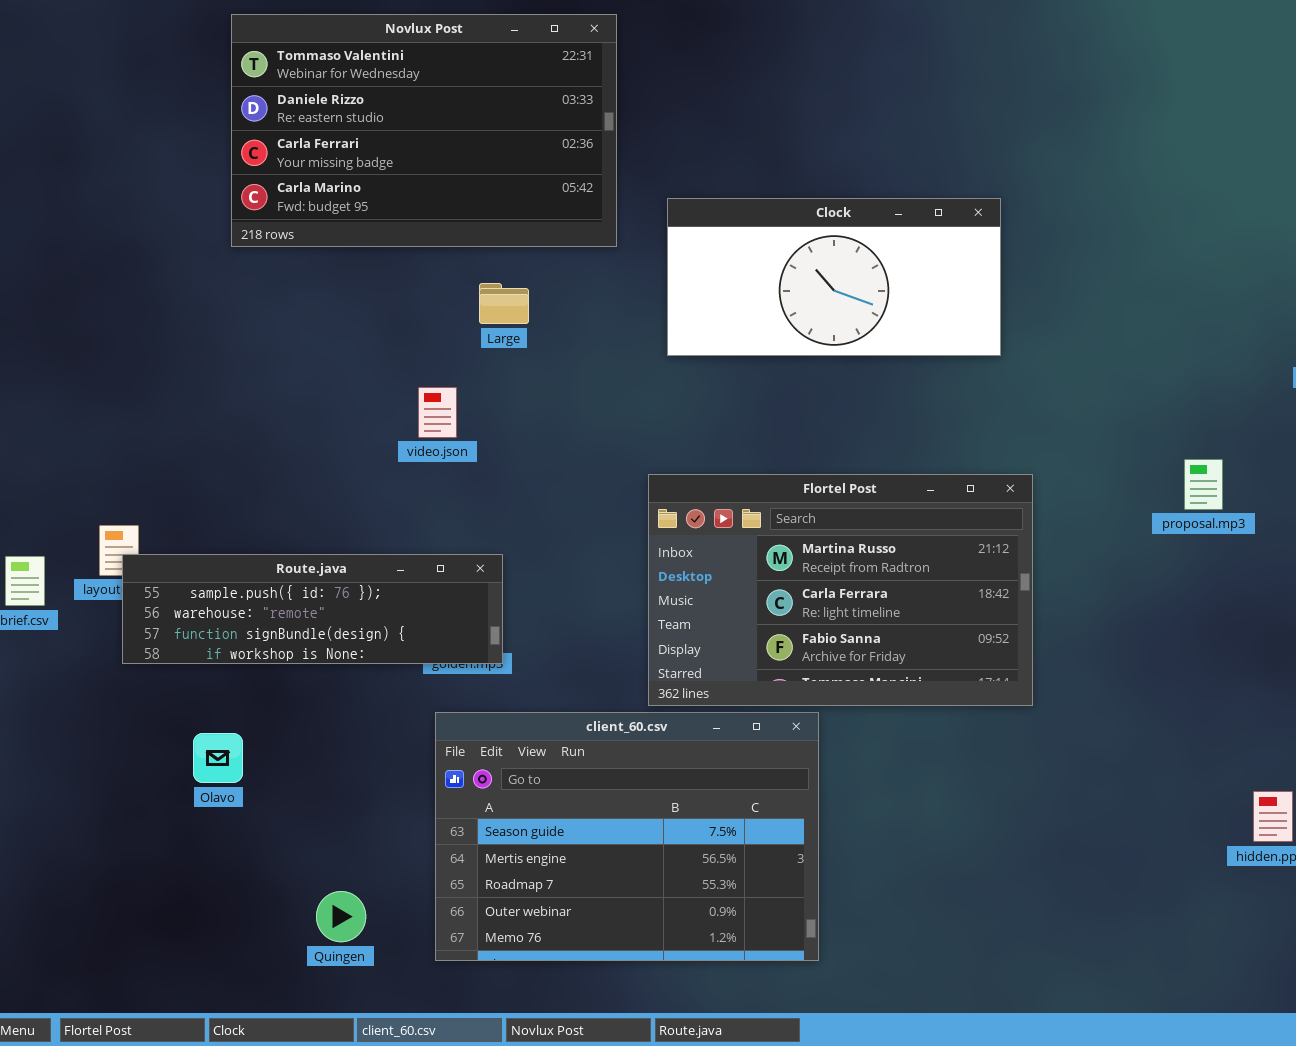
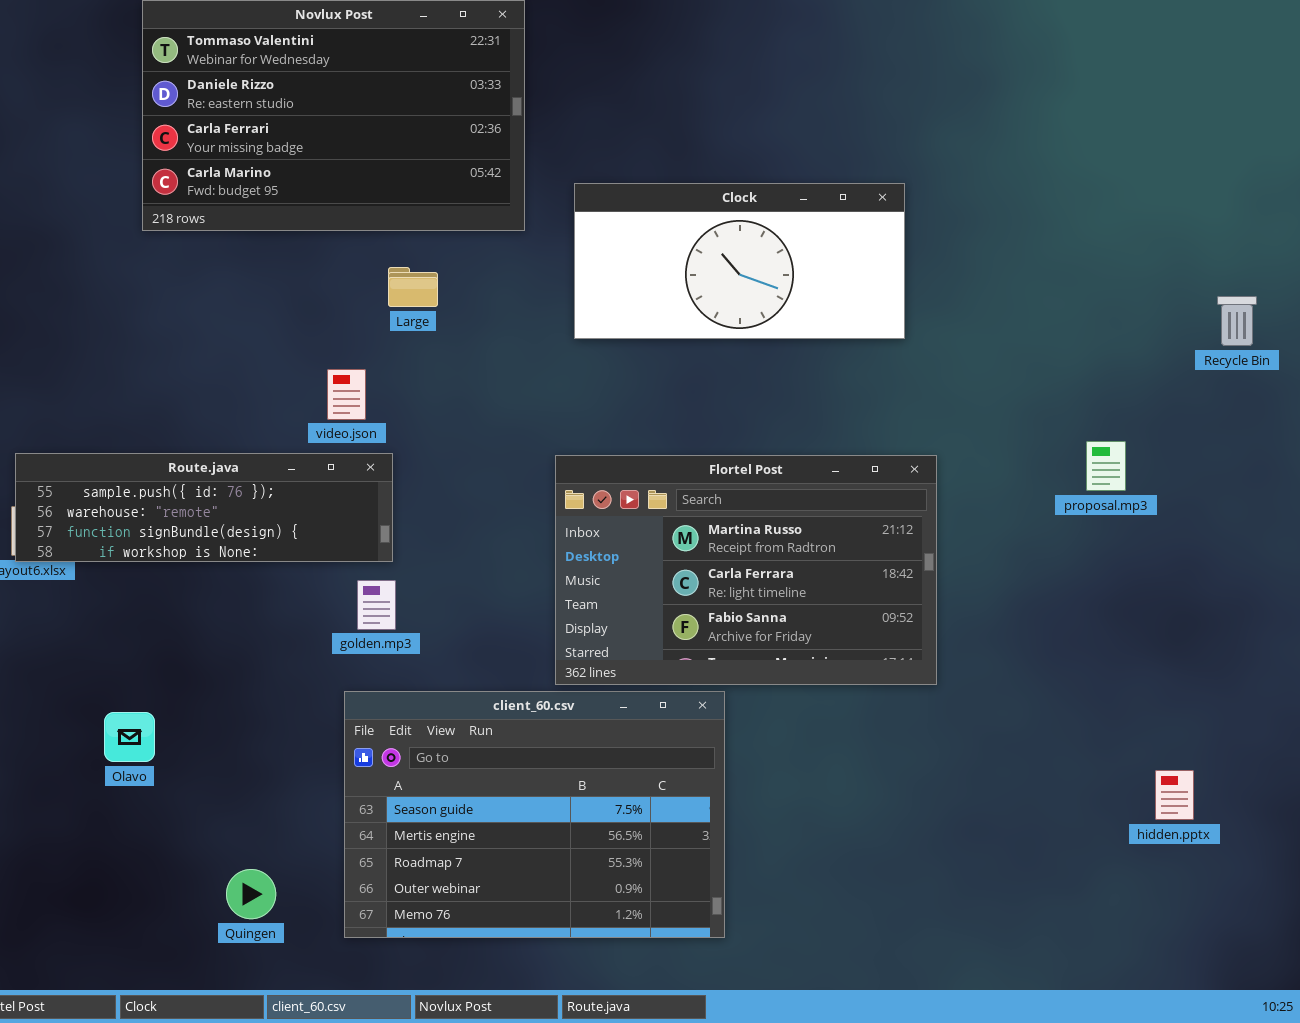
Route.java: [122,554,503,664] -> [15,453,393,562], moved

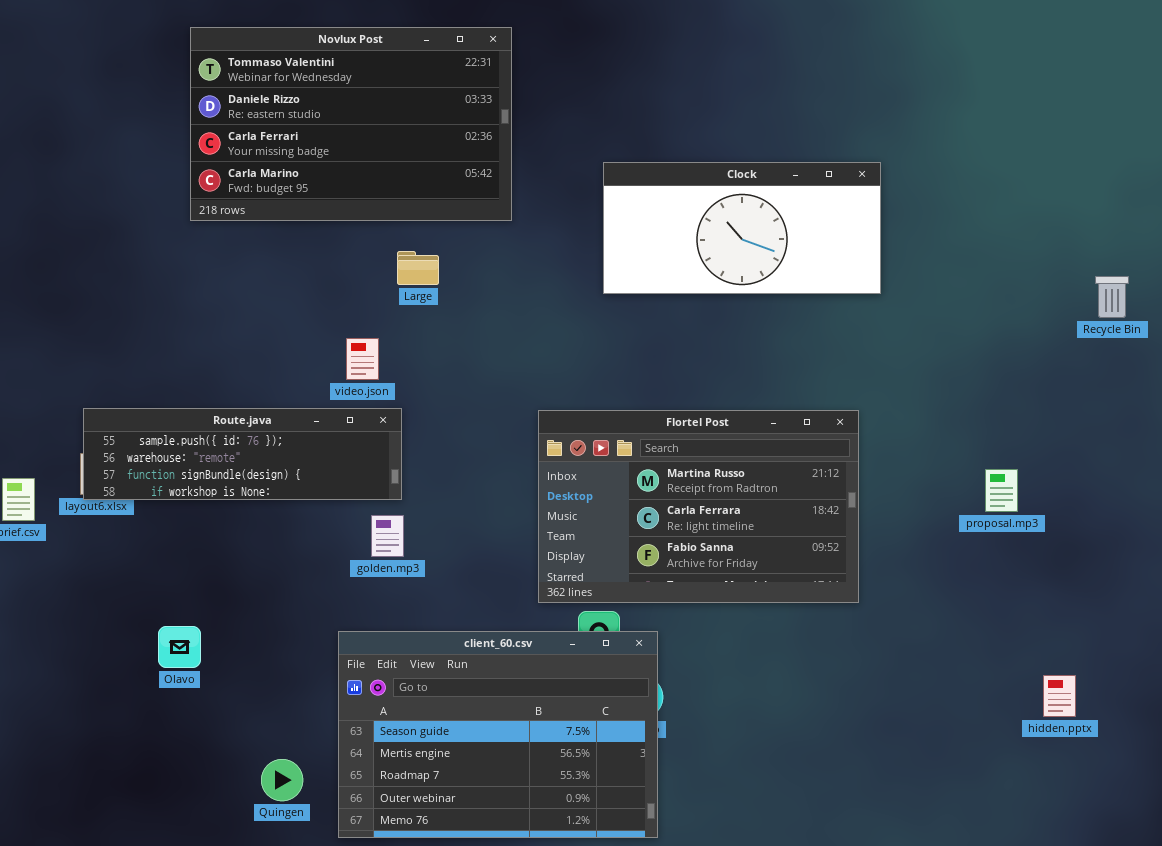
Clock: [574,183,905,339] -> [603,162,881,294], moved
proposal.mp3: [1086,441,1126,491] -> [985,469,1018,512], moved
client_60.csv: [344,691,725,938] -> [338,631,658,838], moved

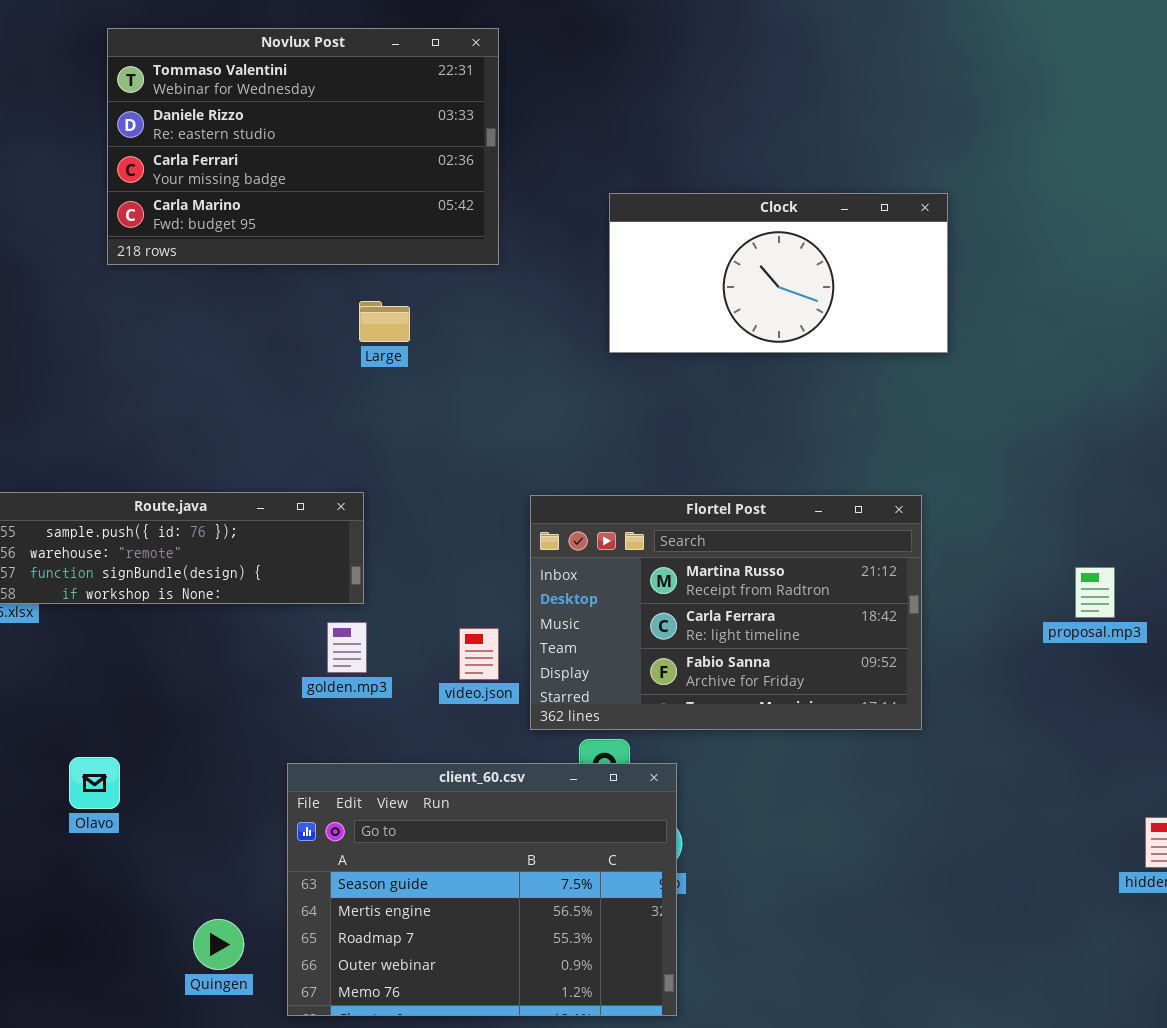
video.json: [346,338,379,380] -> [459,628,499,680], moved

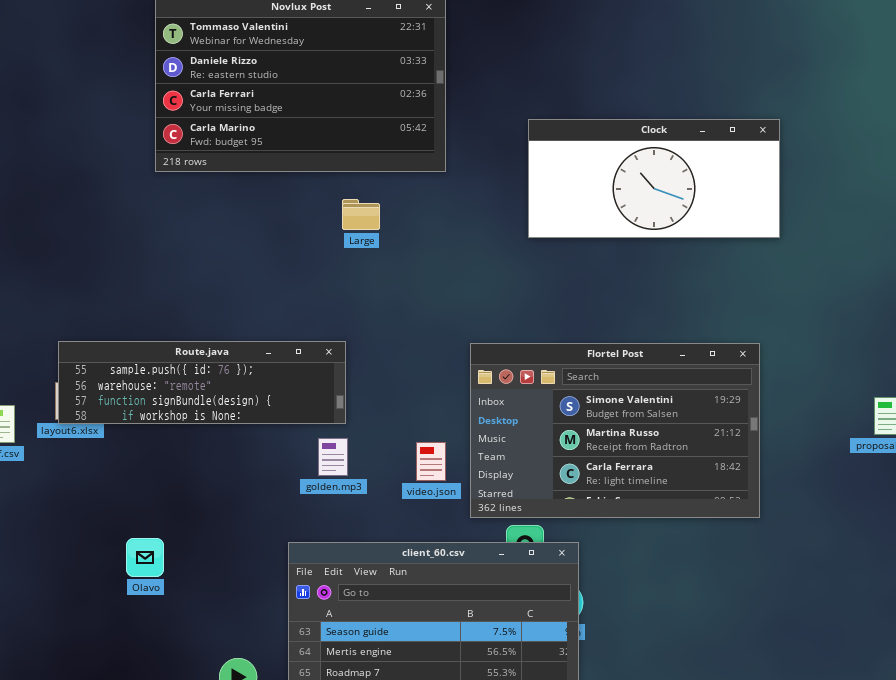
Flortel Post: [530,495,922,730] -> [470,343,760,518], scrolled up 1 row

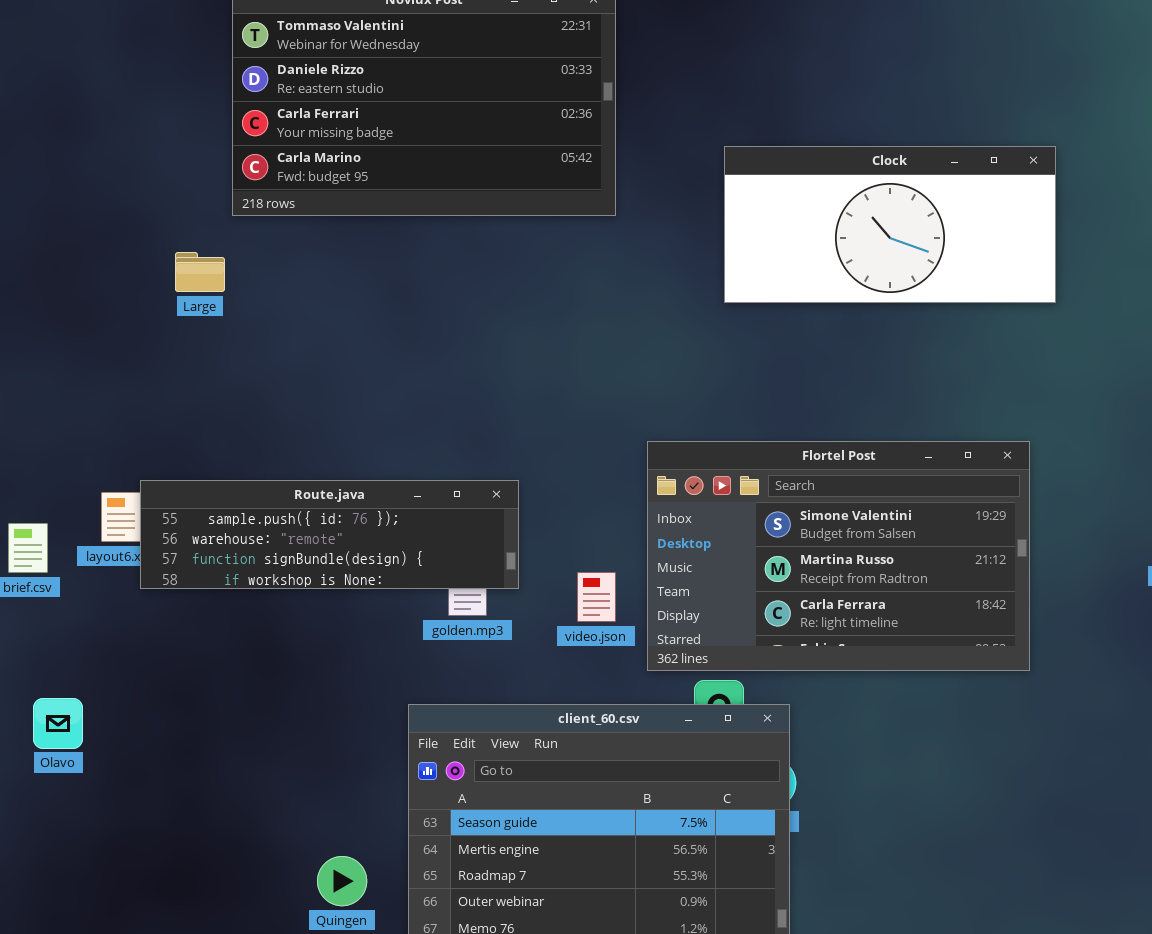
Large: [342,199,380,230] -> [175,252,225,292], moved
Route.java: [58,341,346,424] -> [140,480,519,589], moved
Olavo: [126,538,164,577] -> [33,698,83,749], moved

